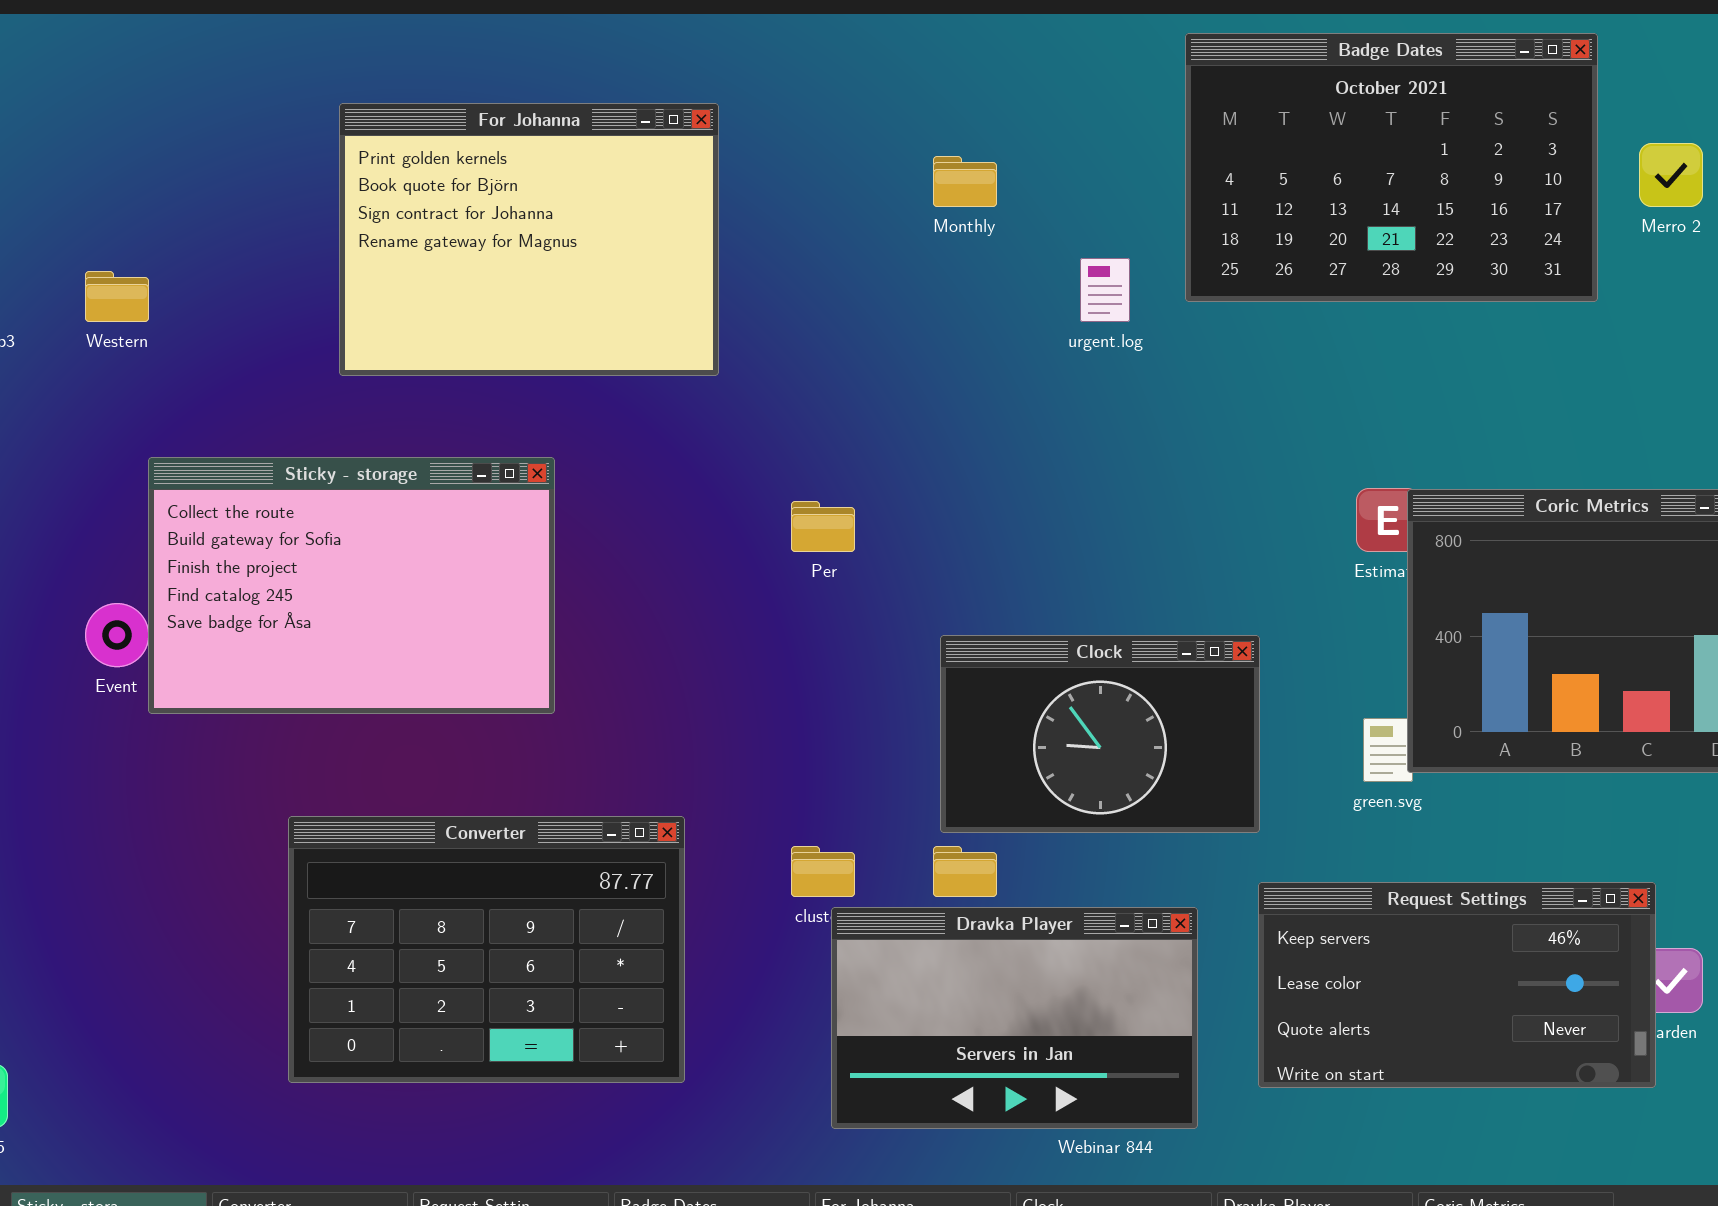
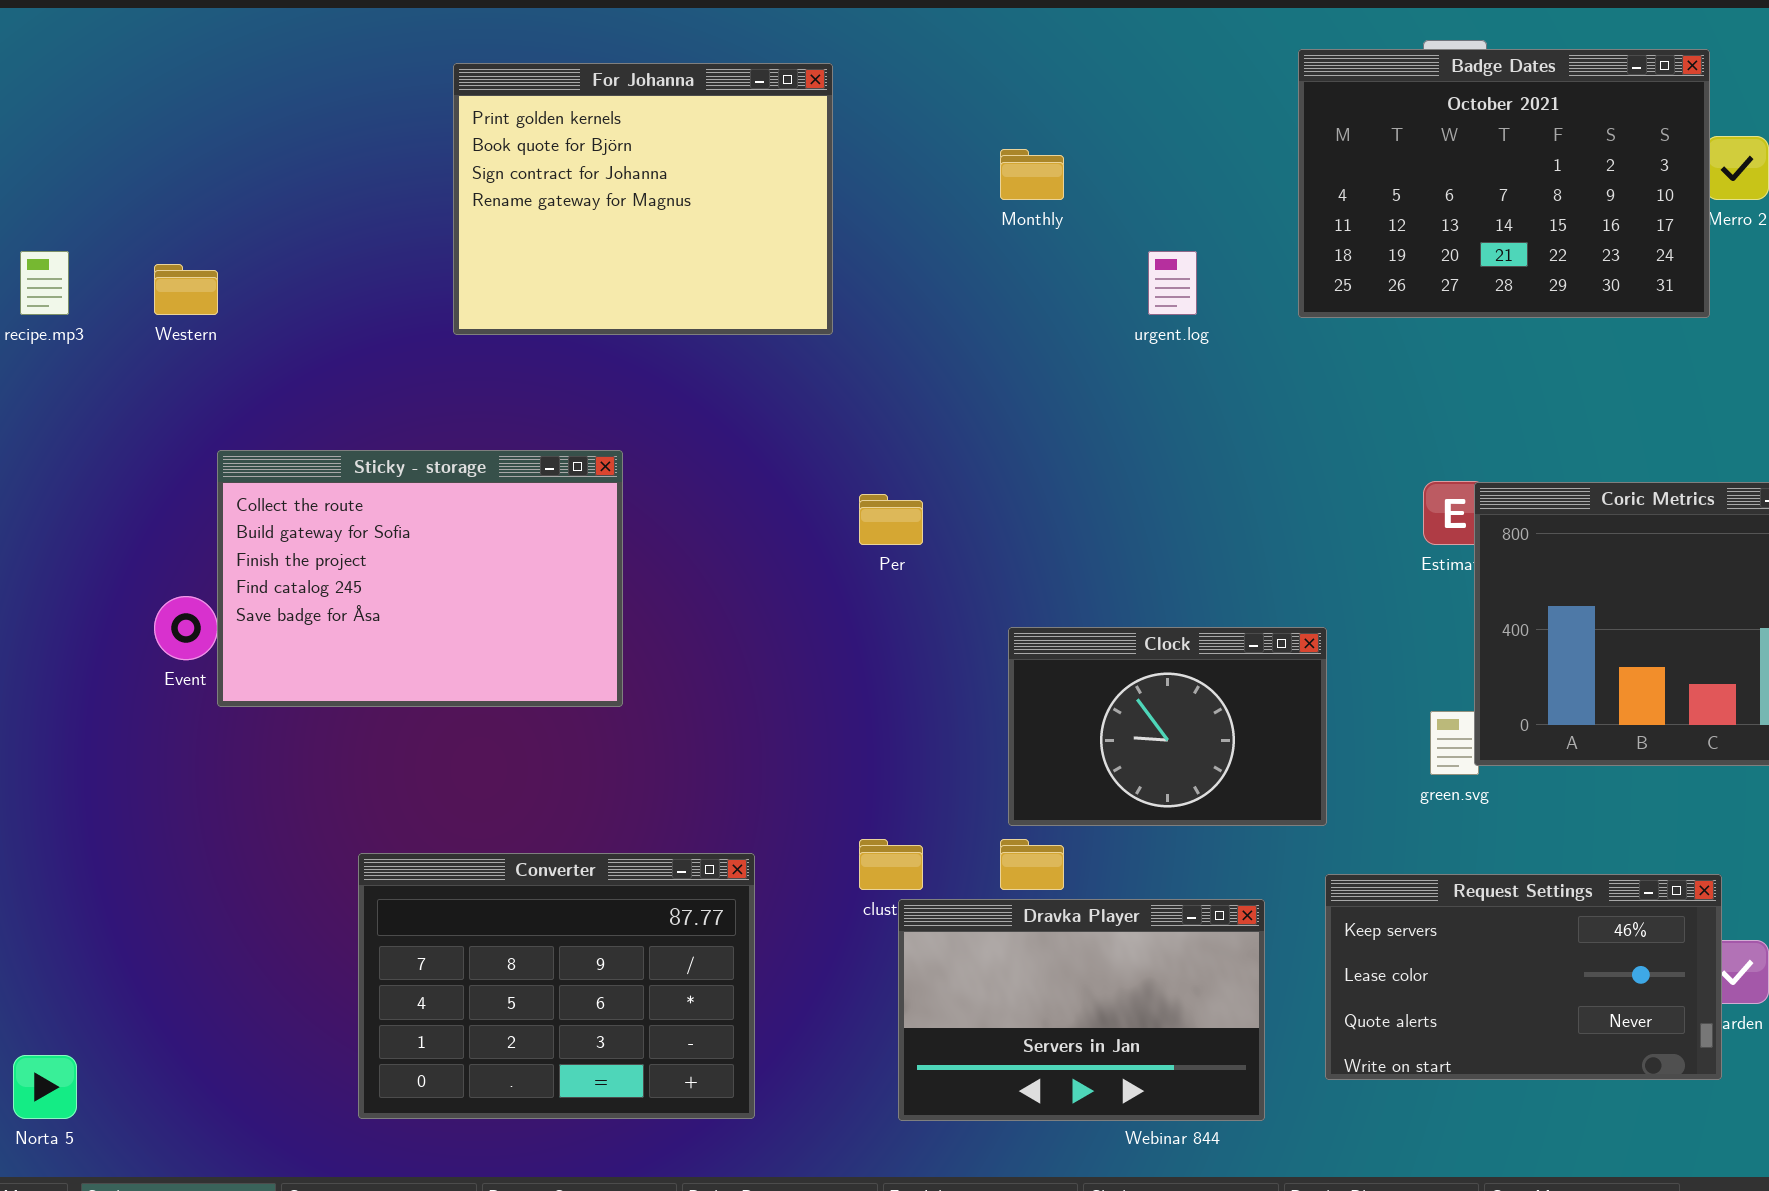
Badge Dates: [1185,33,1598,302] -> [1298,49,1710,318], moved
For Johanna: [339,103,719,376] -> [453,63,833,335], moved
Converter: [288,816,685,1083] -> [358,853,755,1119], moved

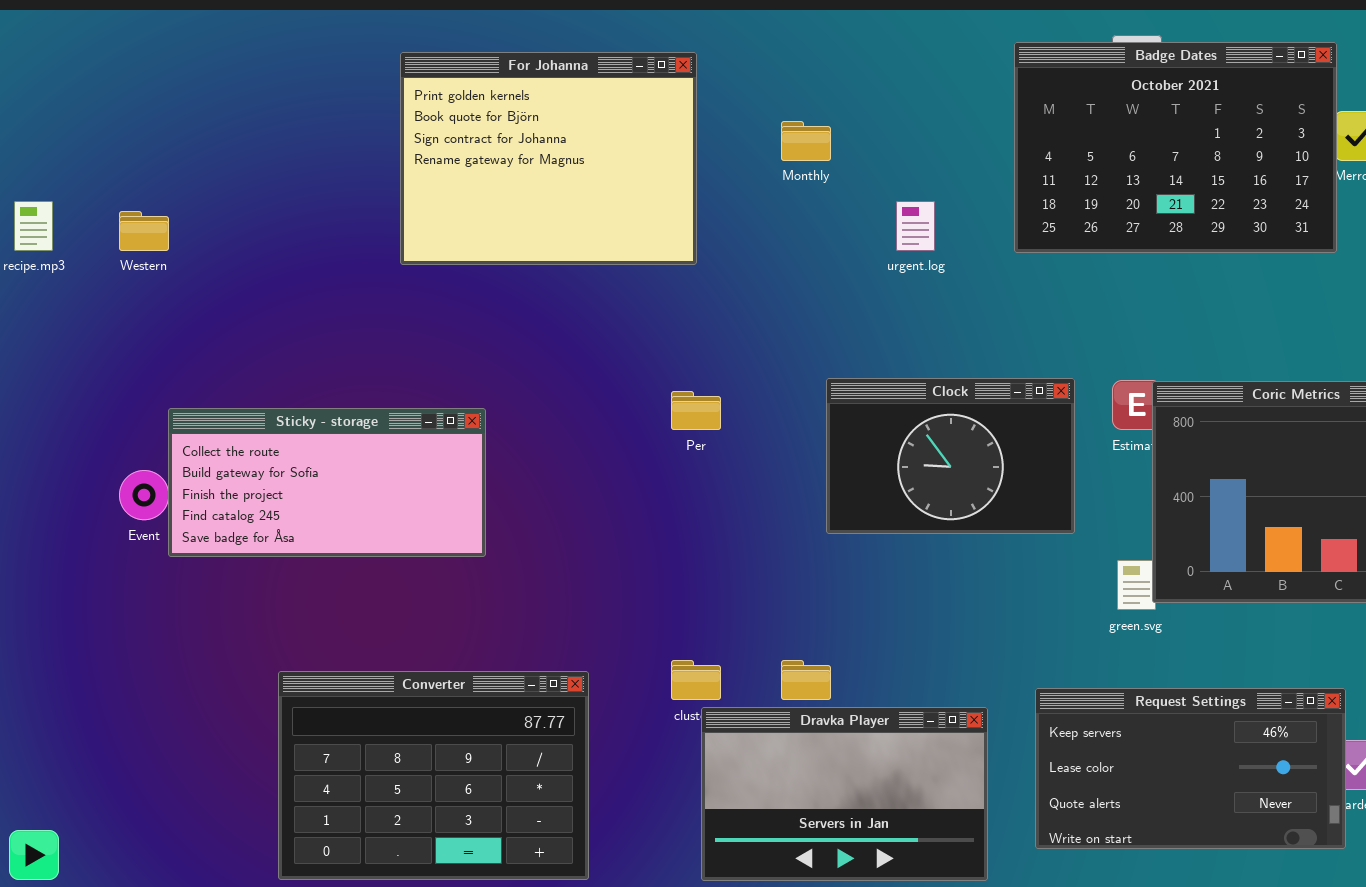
For Johanna: [453,63,833,335] -> [400,52,697,265], moved
Sticky - storage: [217,450,623,707] -> [168,408,486,557], resized
Clock: [1008,627,1327,826] -> [826,378,1075,534], moved

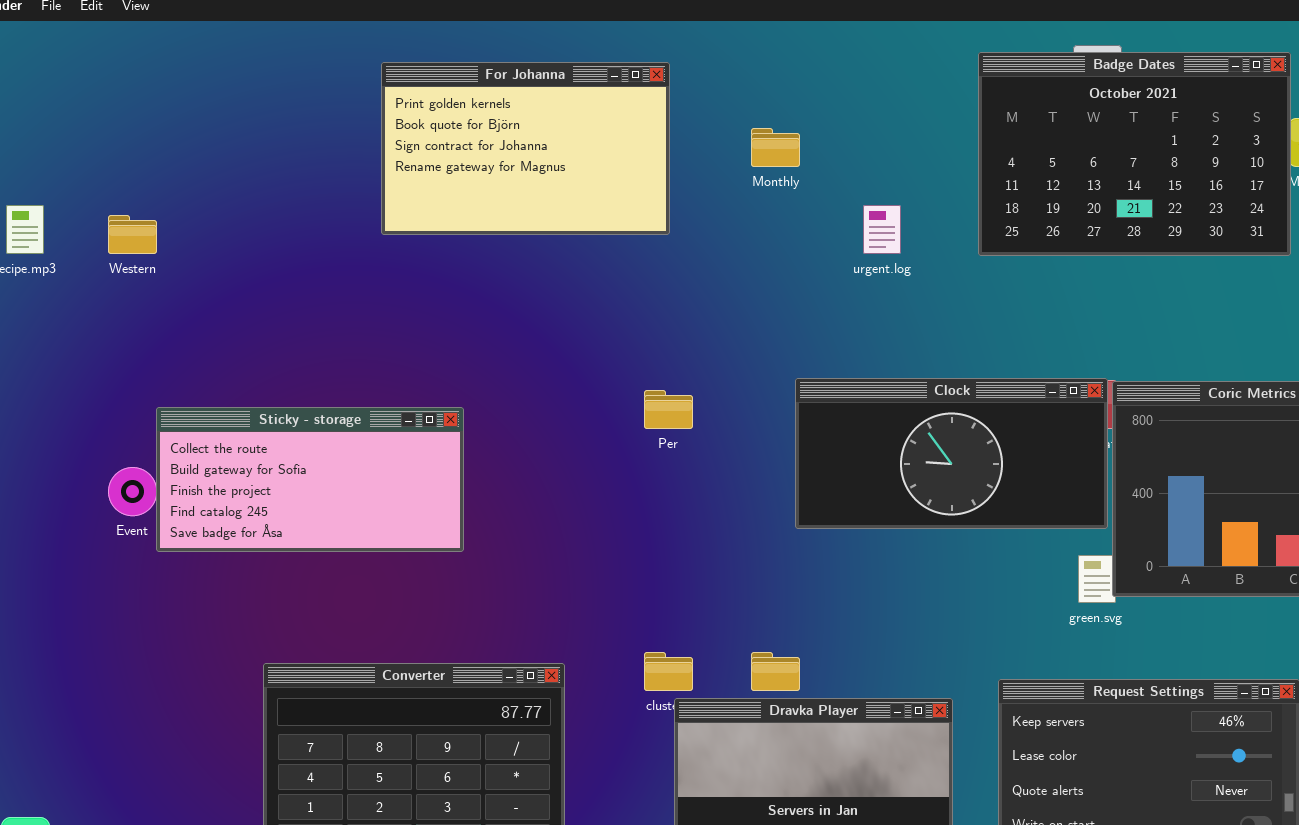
For Johanna: [400,52,697,265] -> [381,62,670,235], resized
Clock: [826,378,1075,534] -> [795,378,1108,529], resized

